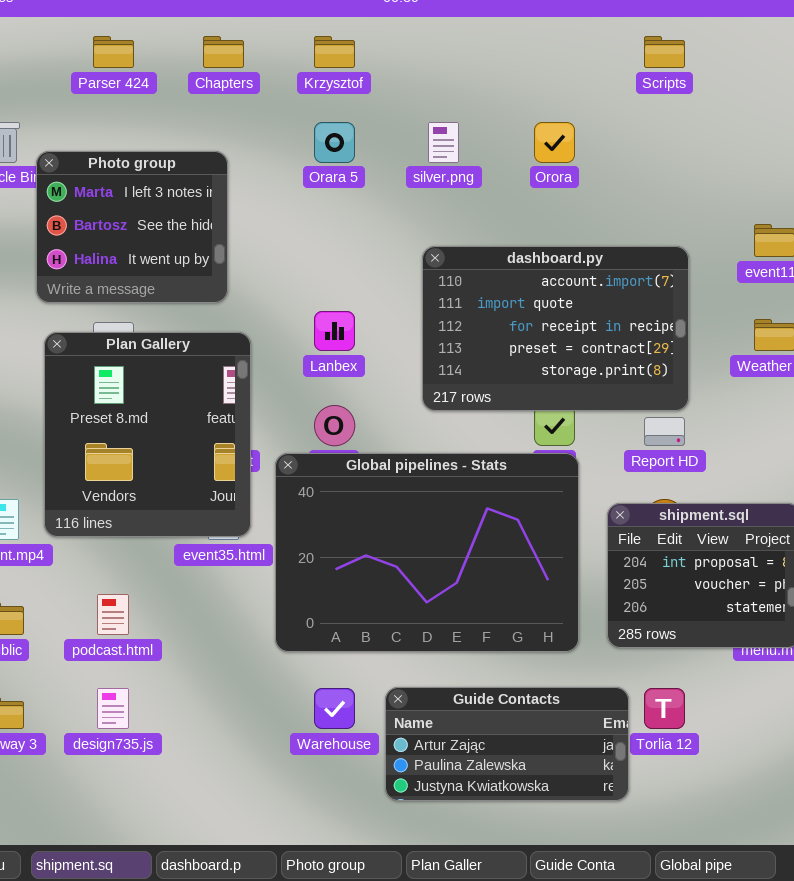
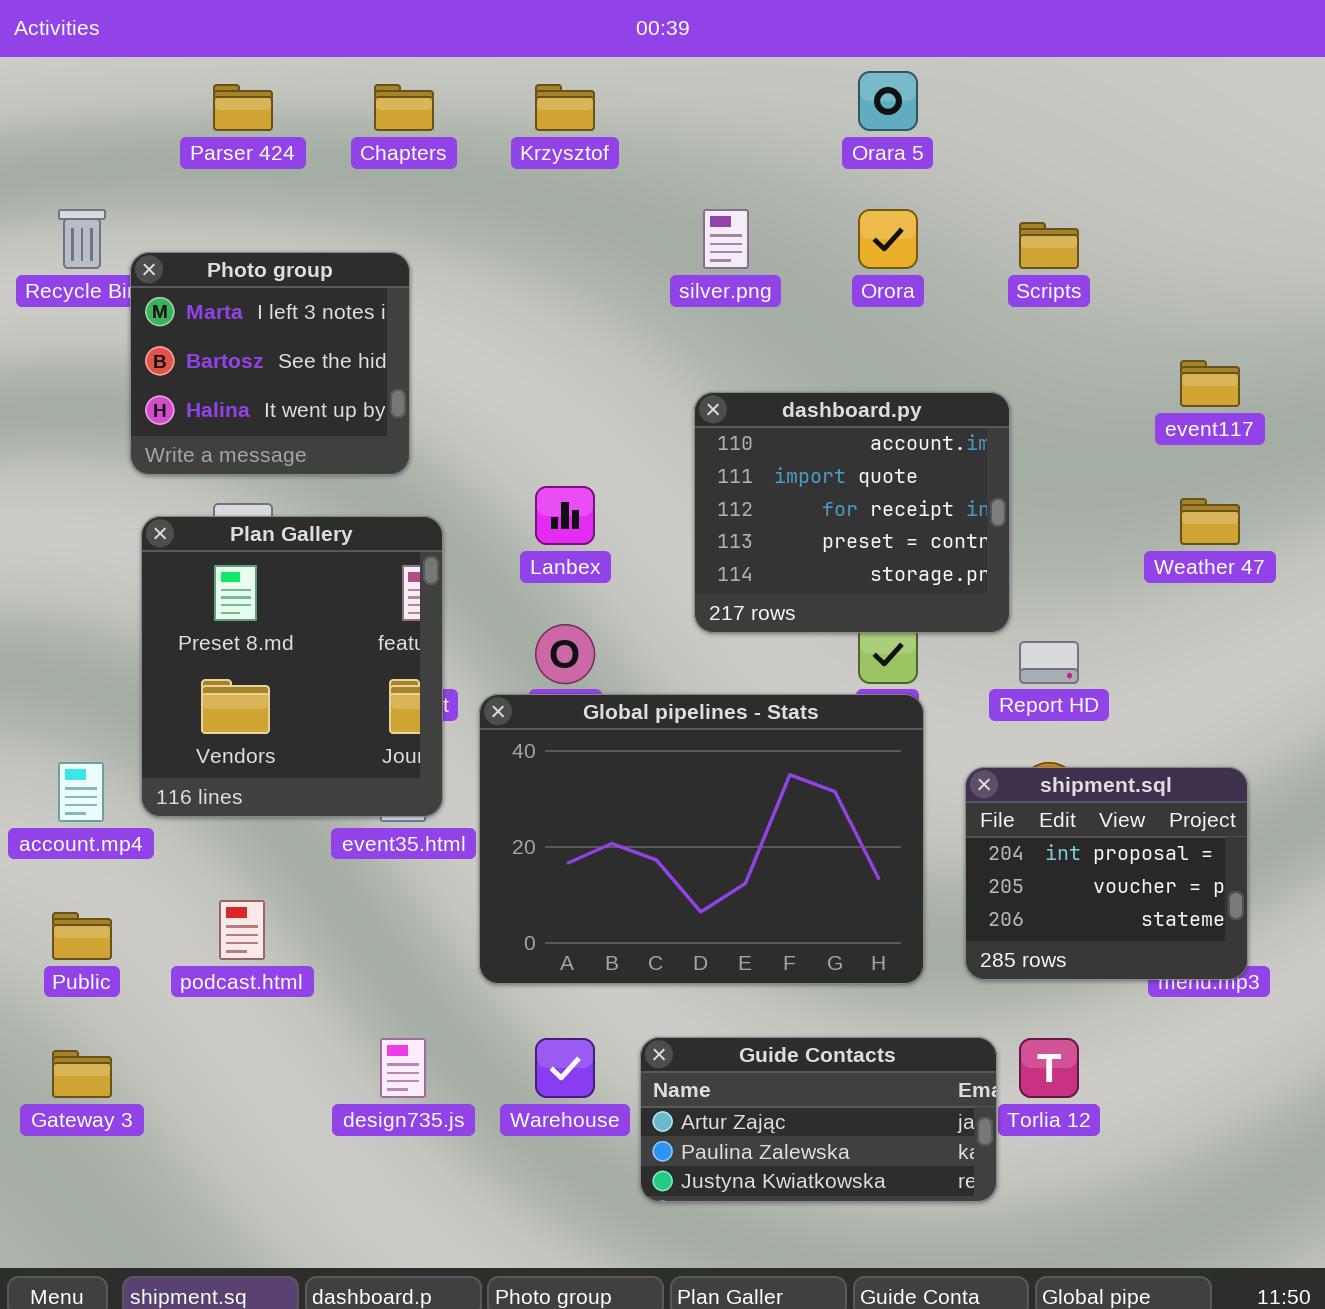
Scripts: [644,36,685,68] -> [1019,222,1079,269], moved
Orara 5: [314,122,355,163] -> [858,71,918,131], moved
dashboard.py: [422,246,689,411] -> [694,392,1010,633], resized
design735.js: [97,688,129,729] -> [380,1038,426,1098], moved

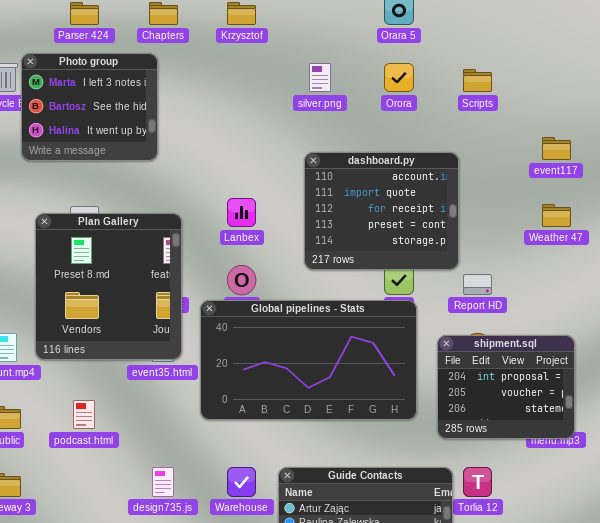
Photo group: [130,252,410,475] -> [21,53,158,161], moved
Global pipelines - Stats: [479,694,924,984] -> [200,300,417,420], resized

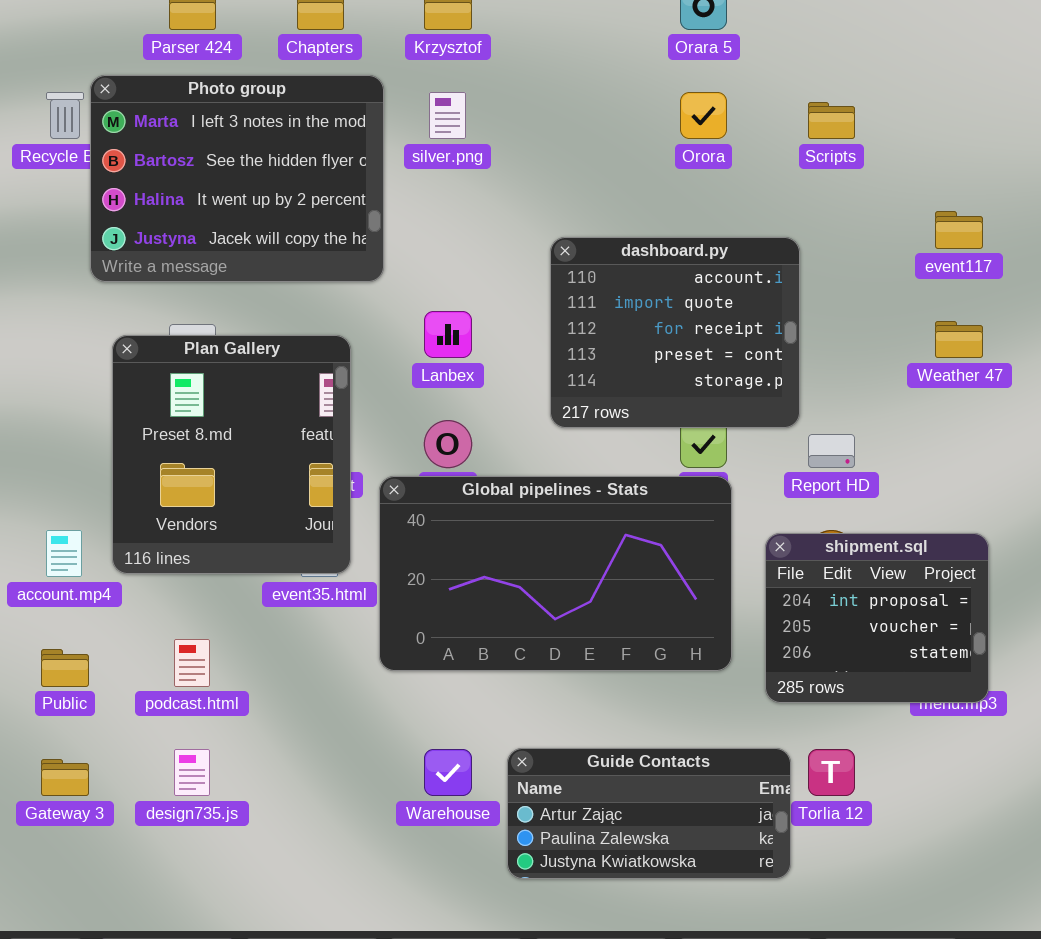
Photo group: [21,53,158,161] -> [90,75,384,282], resized
silver.png: [309,63,331,92] -> [429,92,466,139], moved
design735.js: [152,467,174,497] -> [174,749,210,796], moved

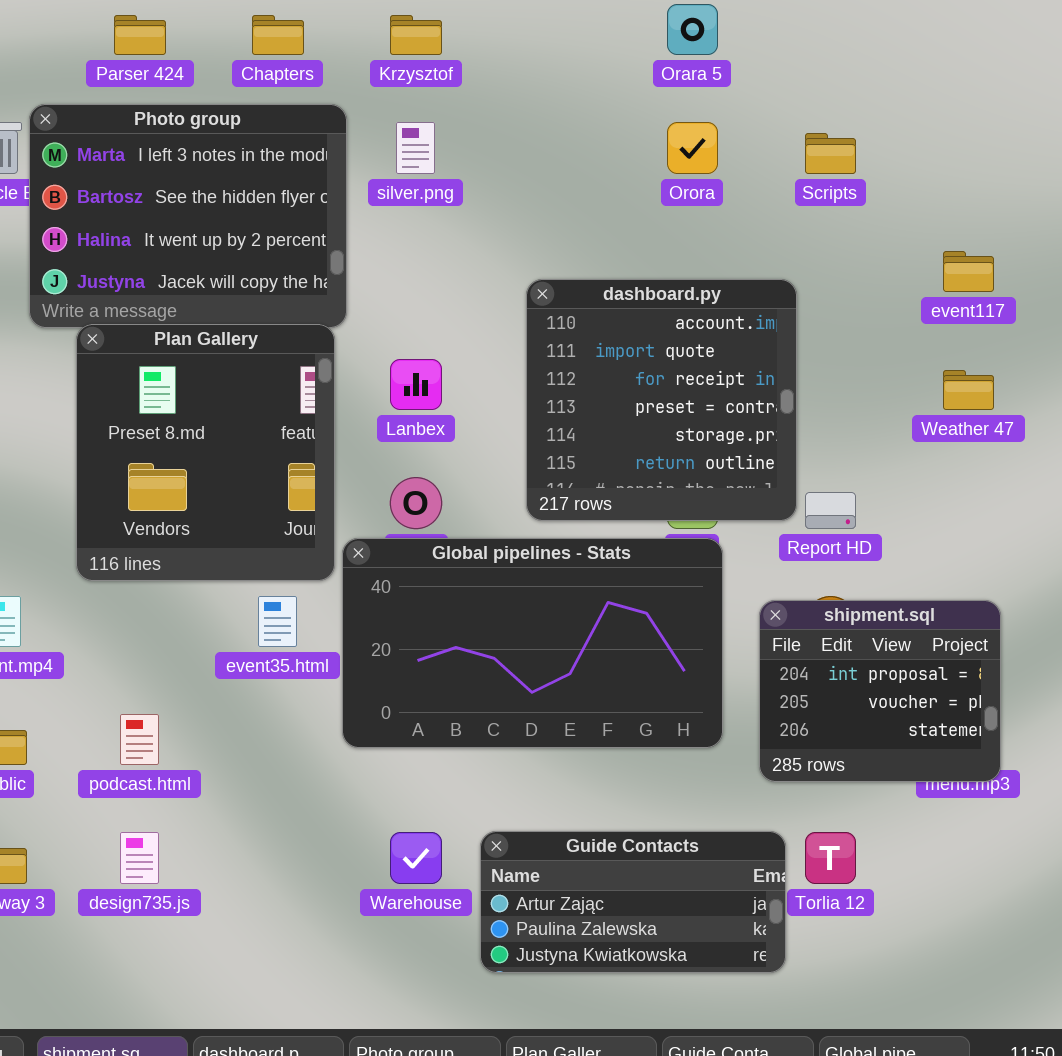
dashboard.py: [550,237,800,428] -> [526,279,797,521], resized
Plan Gallery: [112,335,351,574] -> [76,324,335,581], moved

